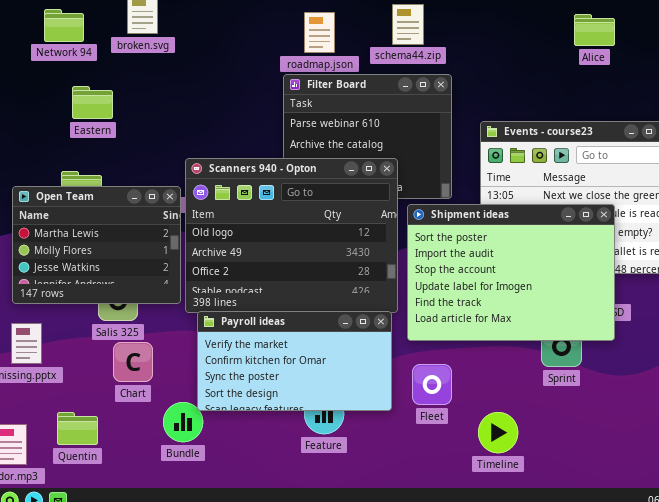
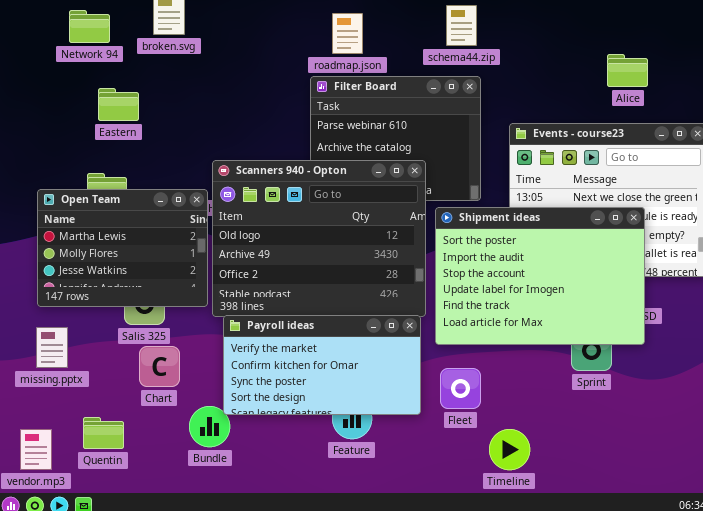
schema44.zip: [392,4,424,45] -> [446,5,477,46], moved
Alice: [574,14,615,46] -> [607,54,648,87], moved
Timeline: [478,412,518,453] -> [489,429,530,470], moved

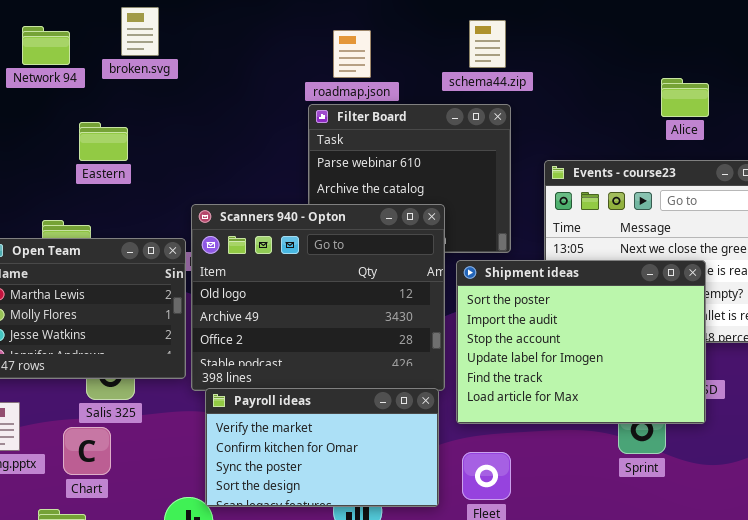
Eastern: [98,88,139,121] -> [79,122,128,161], moved
Chart: [139,346,180,387] -> [63,427,111,475], moved

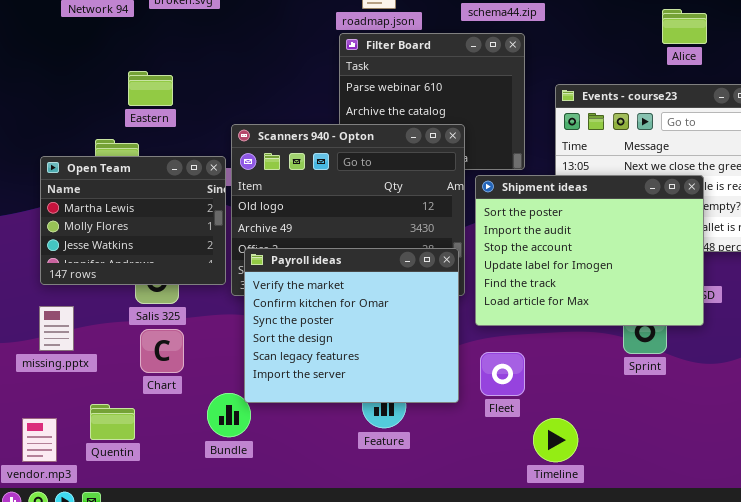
Eastern: [79,122,128,161] -> [128,71,173,106], moved
Payroll ideas: [205,388,439,507] -> [244,248,459,403], resized
Chart: [63,427,111,475] -> [140,329,184,373], moved

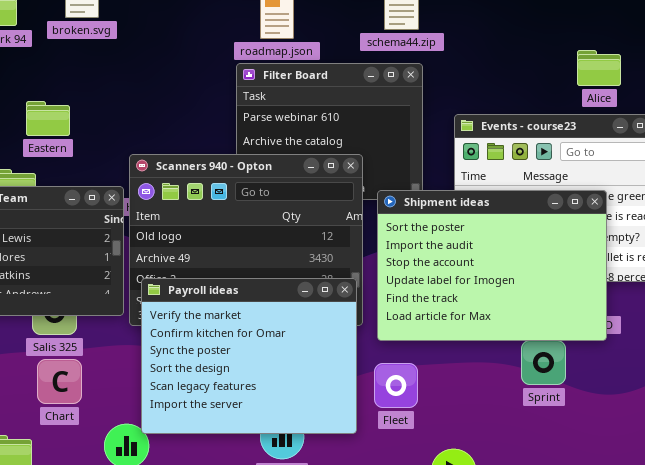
Alice: [662,9,707,44] -> [577,50,621,86], moved
Shipment ideas: [475,175,704,326] -> [377,190,607,341], moved
Fleet: [480,352,525,396] -> [374,363,418,408], moved

